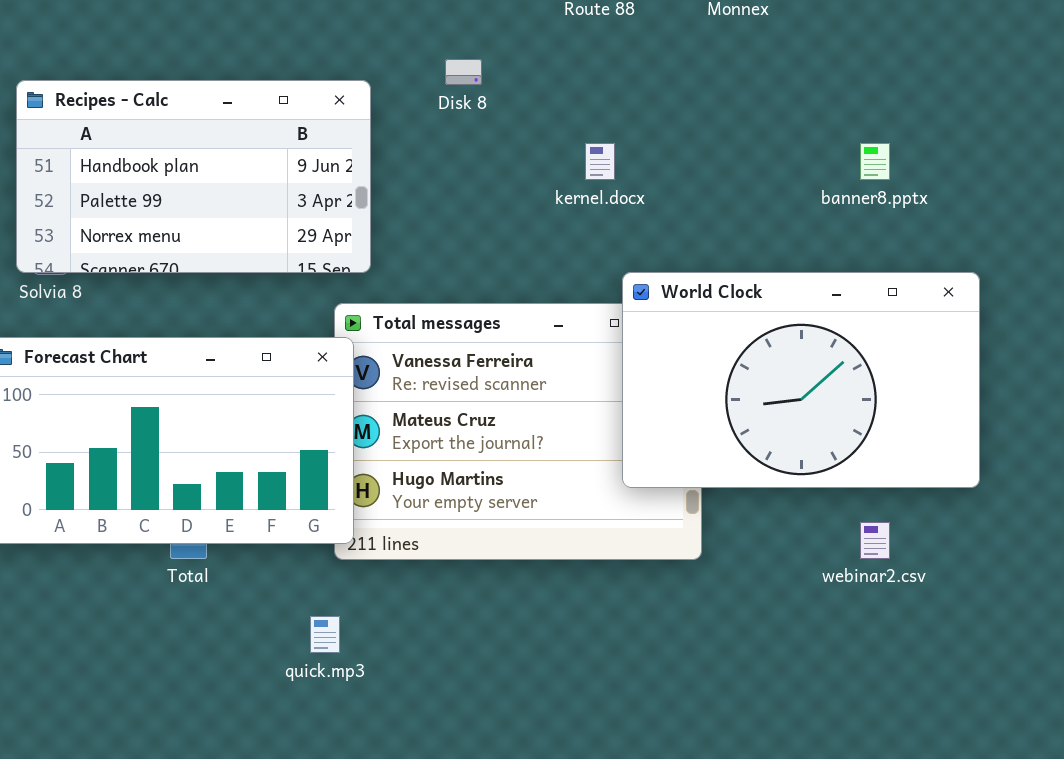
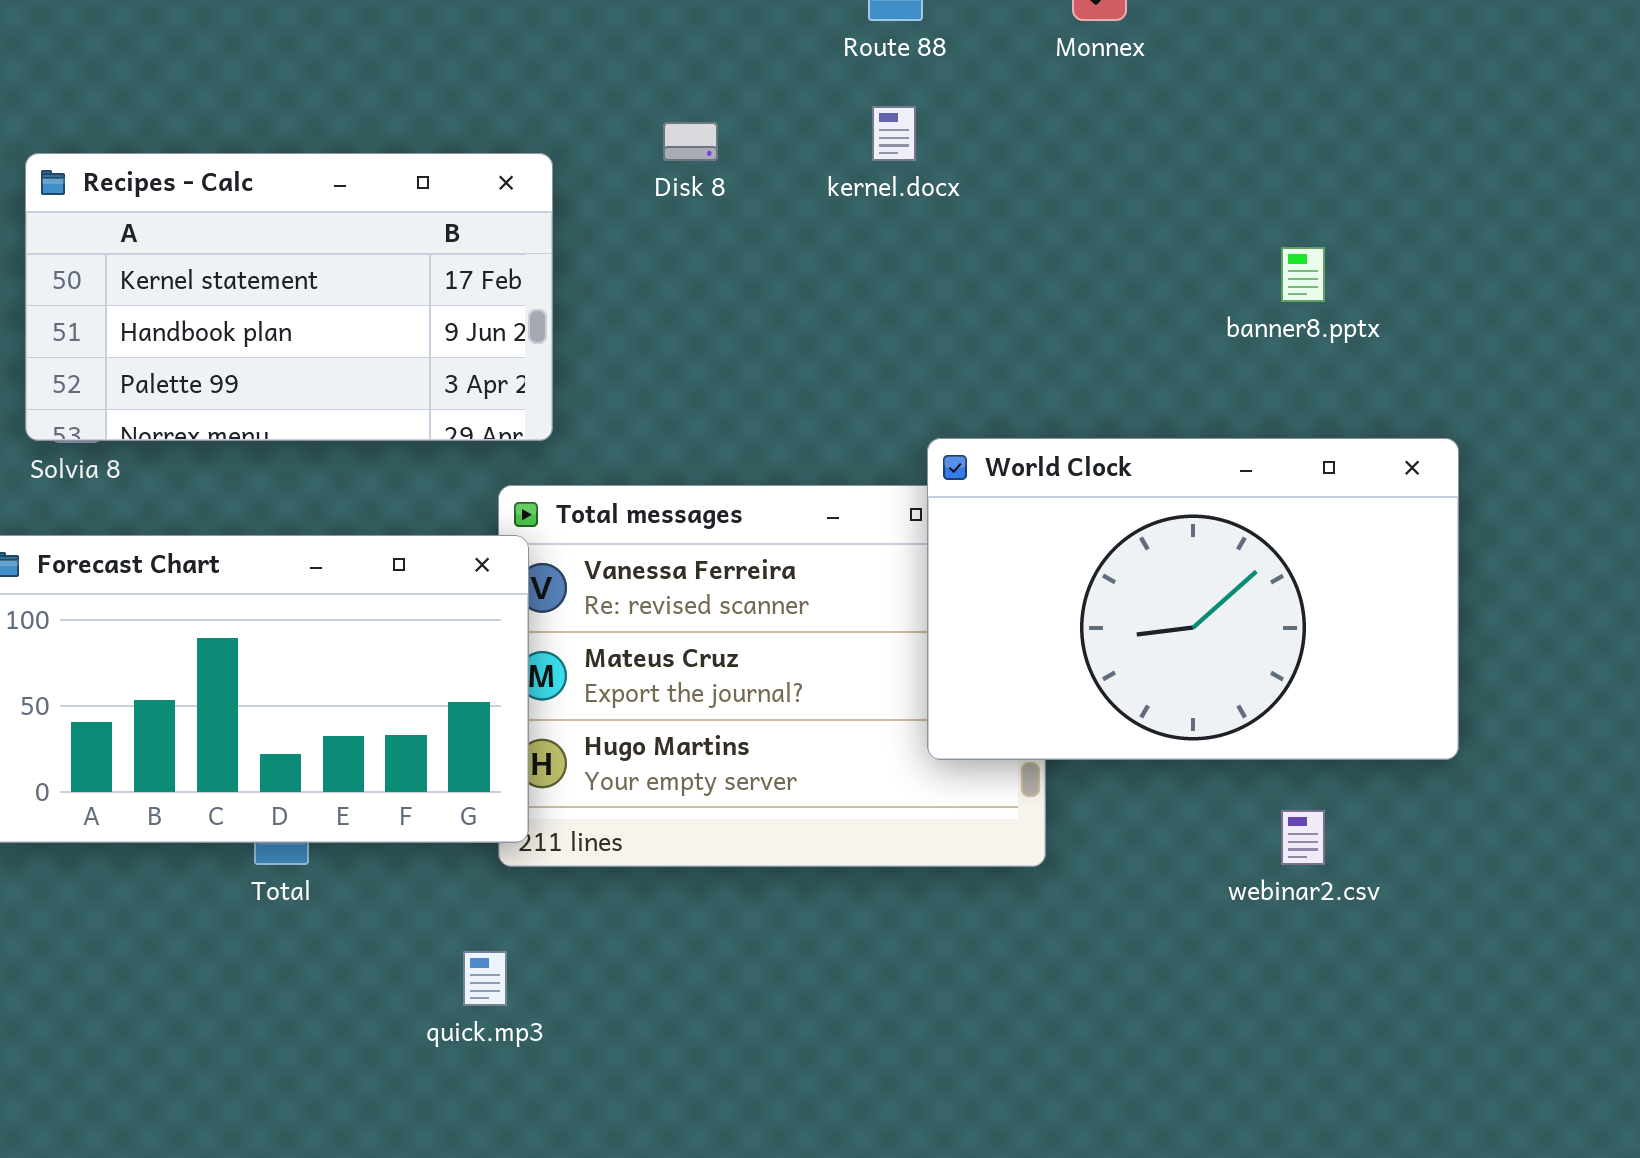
Recipes - Calc: [16,80,371,273] -> [25,153,553,441], scrolled up 1 row
kernel.docx: [585,143,615,180] -> [872,106,916,161], moved

